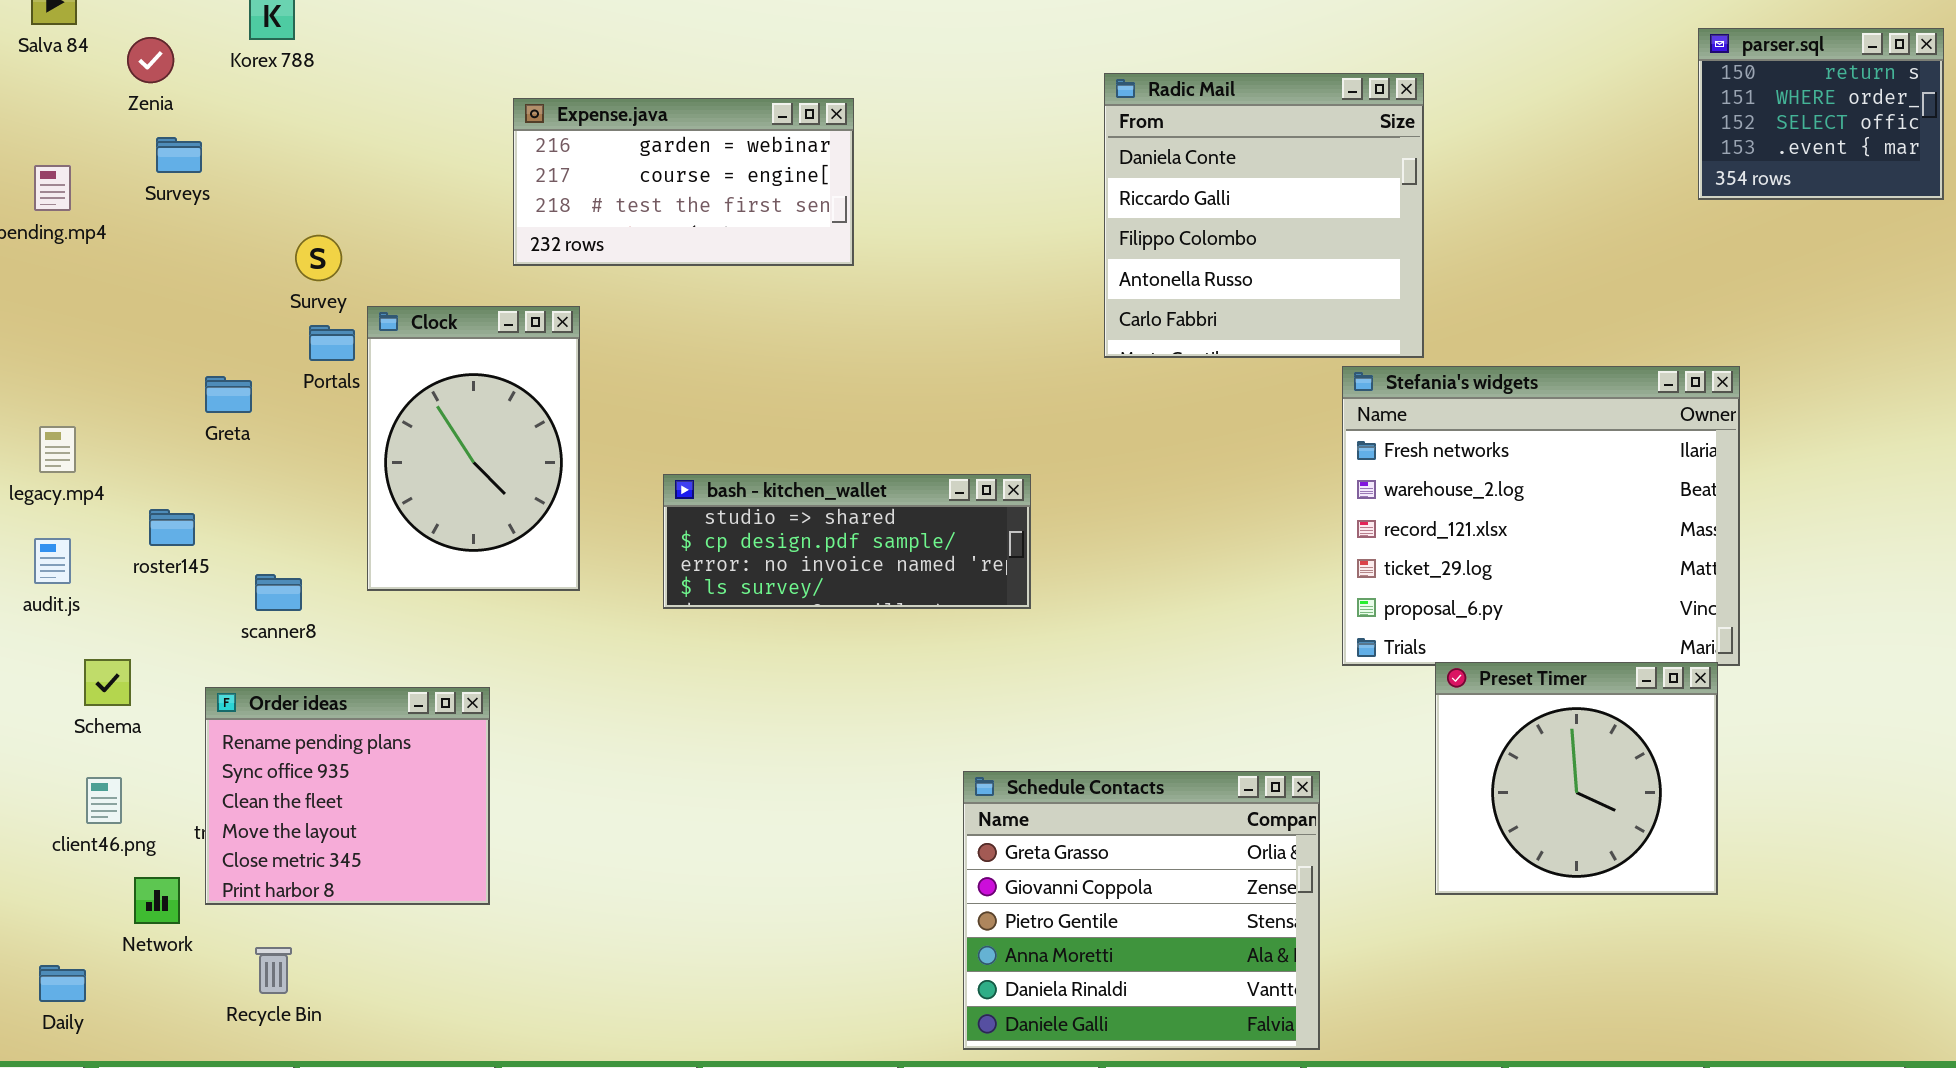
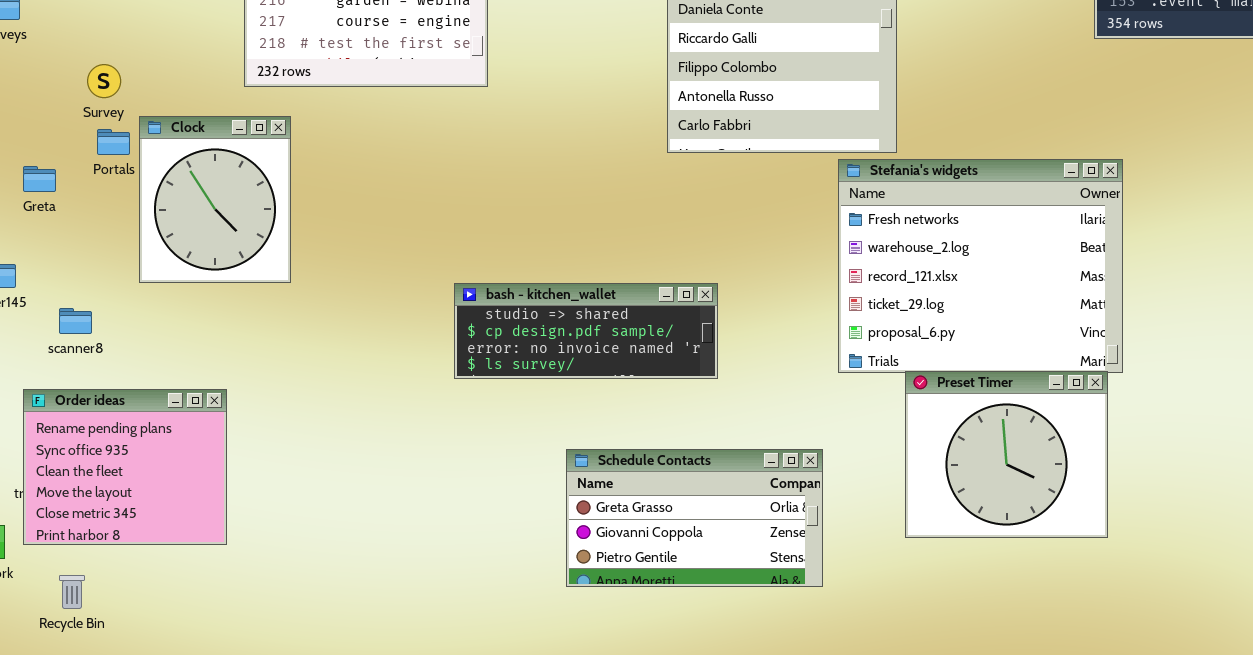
Clock: [367,306,580,591] -> [139,116,291,283], resized
bash - kitchen_wallet: [663,474,1031,609] -> [454,283,718,379], moved
Schedule Contacts: [963,771,1320,1050] -> [566,449,823,587], resized

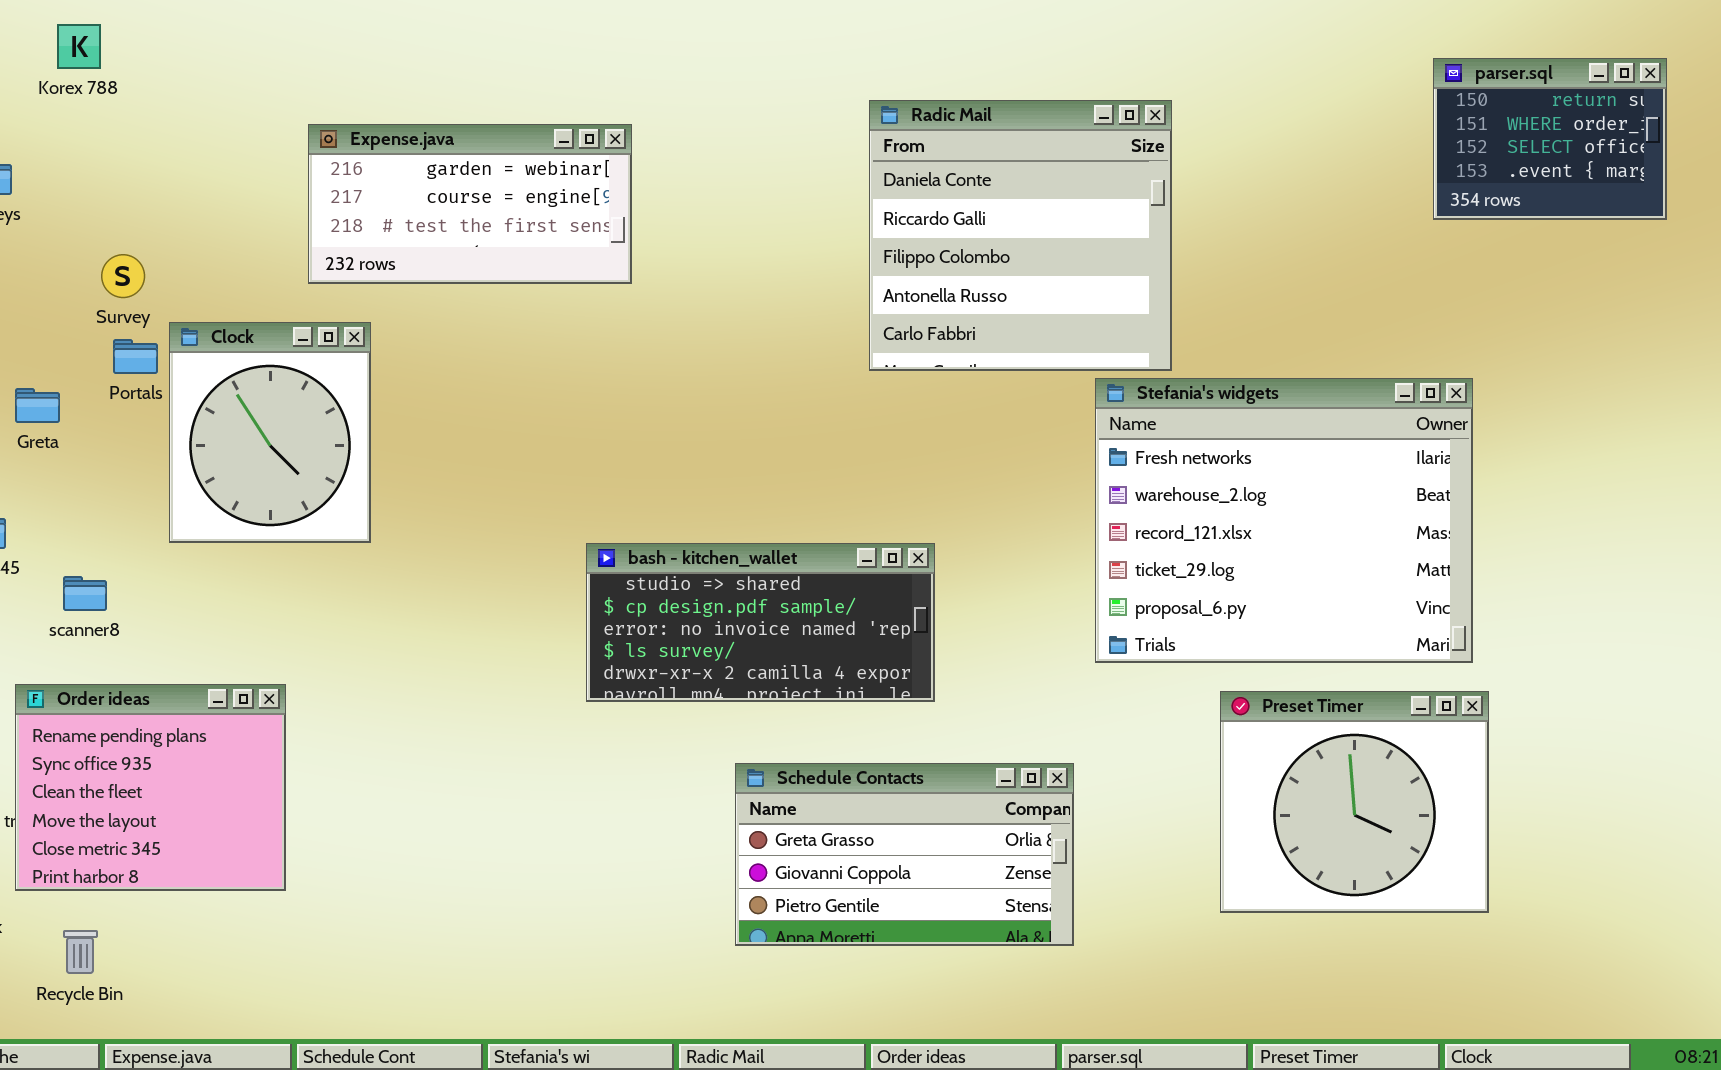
bash - kitchen_wallet: [454,283,718,379] -> [586,543,935,702], resized
Preset Timer: [905,371,1108,538] -> [1220,691,1489,913], moved

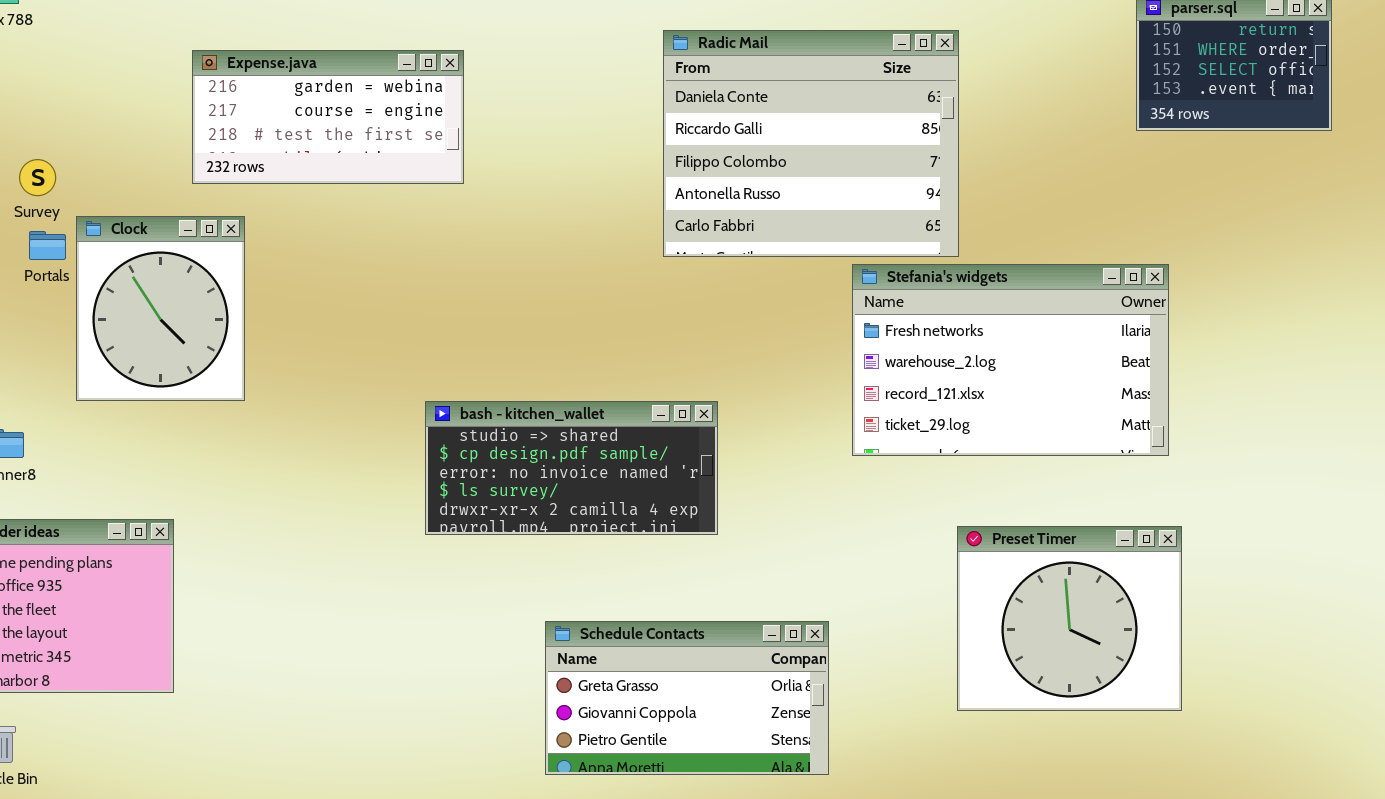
Radic Mail: [869,100,1172,371] -> [663,30,959,257], resized
Stefania's widgets: [1095,378,1473,663] -> [852,264,1169,456], resized
Schedule Contacts: [735,763,1074,946] -> [545,621,829,775], moved

